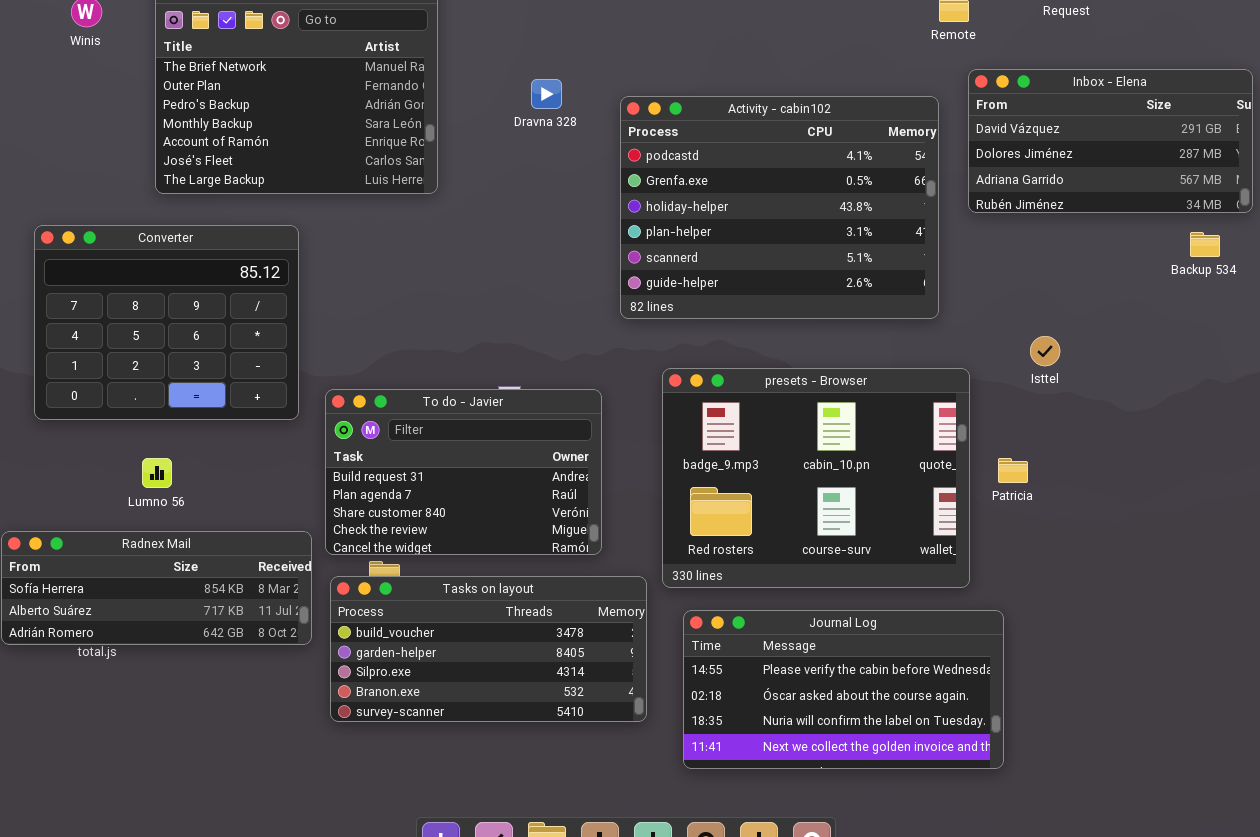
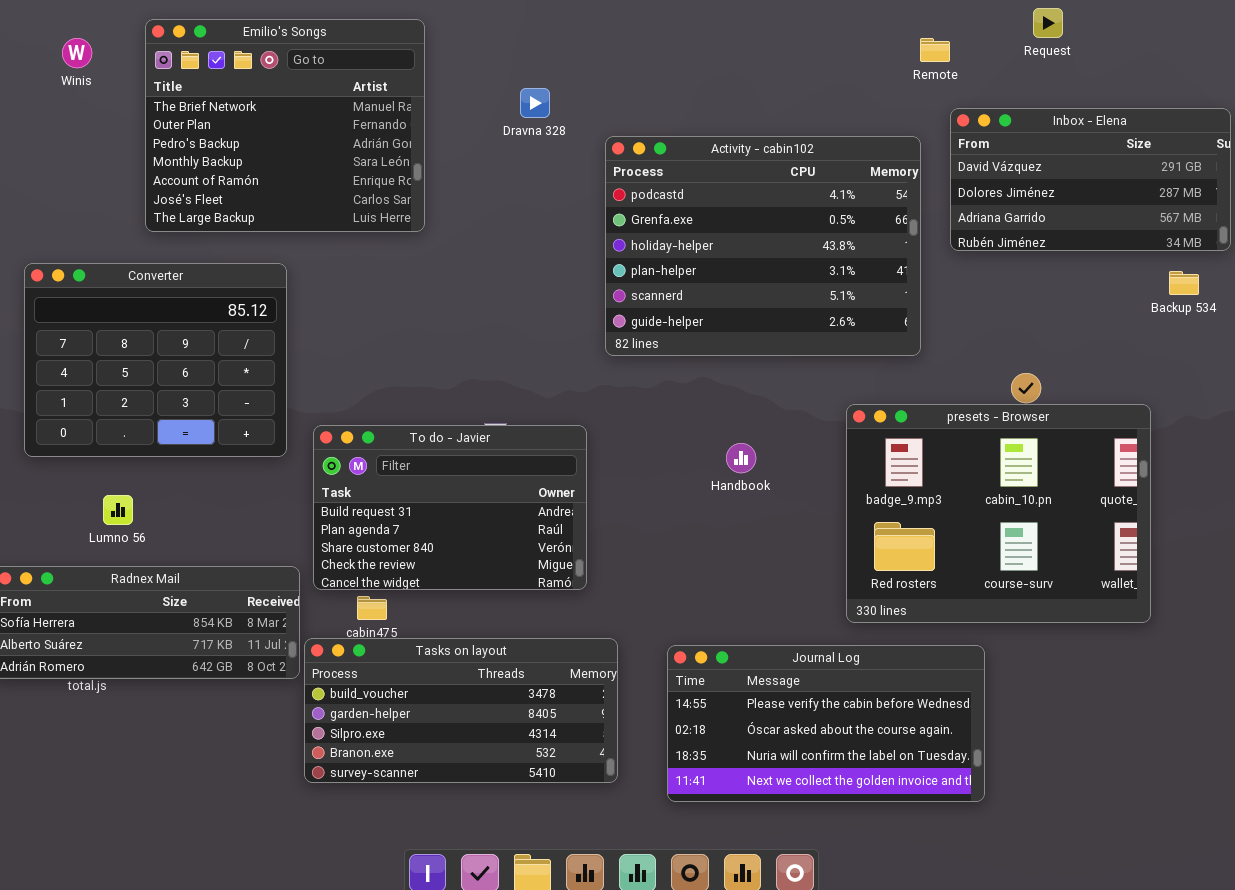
Dravna 328: [531,79,562,109] -> [520,88,550,118], moved
presets - Browser: [662,368,970,588] -> [846,404,1151,623], moved
Lumno 56: [142,458,172,488] -> [103,495,133,525], moved
Tasks on layout: [330,576,647,722] -> [304,638,618,783], moved

